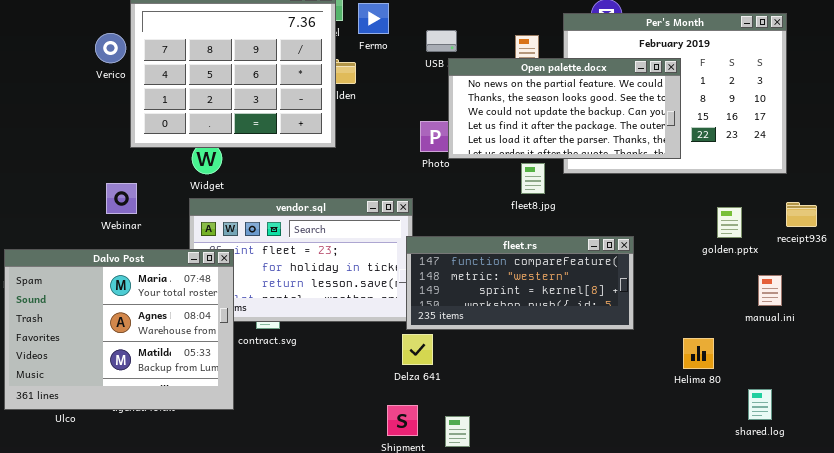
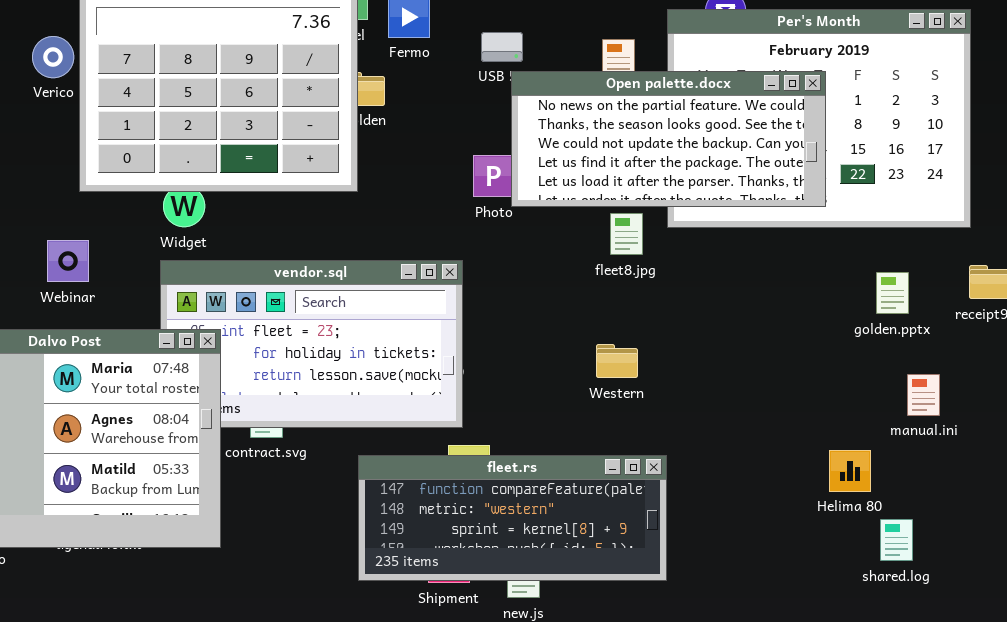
fleet.rs: [406,236,634,330] -> [358,455,667,581], moved
manual.ini: [758,275,782,306] -> [907,374,940,416], moved
shared.log: [748,389,772,420] -> [880,519,913,561], moved

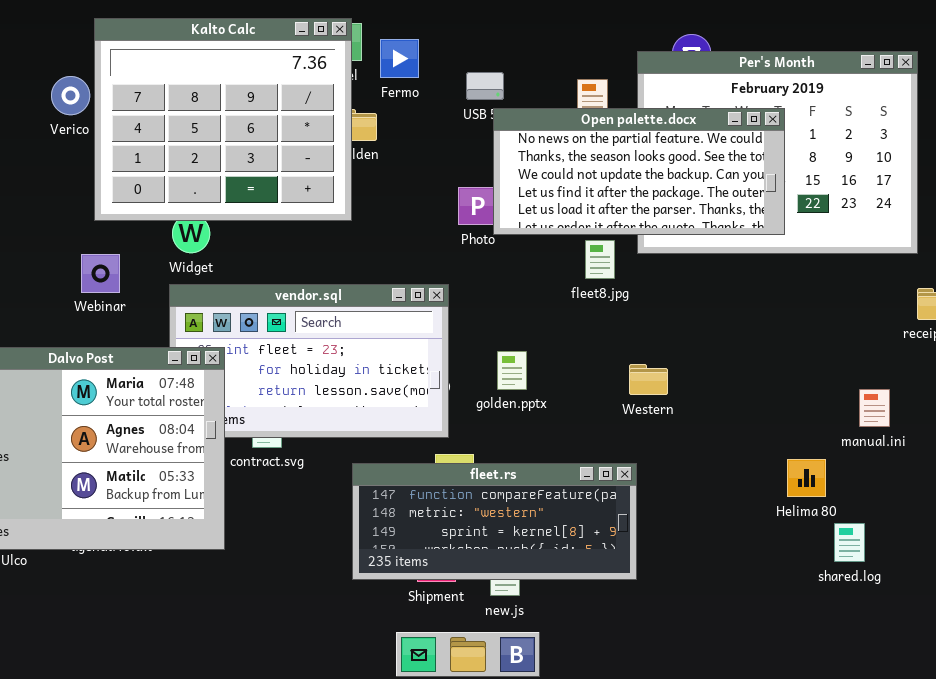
Webinar: [47,240,89,282] -> [81,254,120,293], moved
golden.pptx: [876,272,909,314] -> [497,351,527,390], moved
Western: [596,344,638,378] -> [629,364,668,395], moved

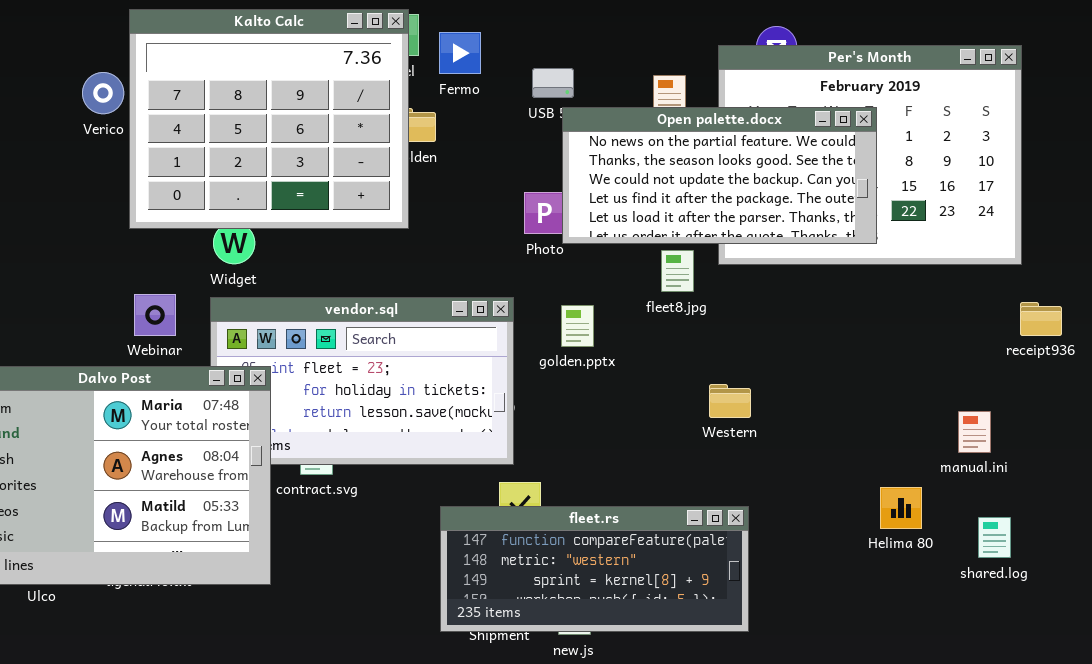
Webinar: [81,254,120,293] -> [134,294,176,336], moved
golden.pptx: [497,351,527,390] -> [561,305,594,347], moved
fleet.rs: [352,463,637,580] -> [440,506,749,632], moved
shared.log: [834,523,865,562] -> [978,517,1011,558], moved

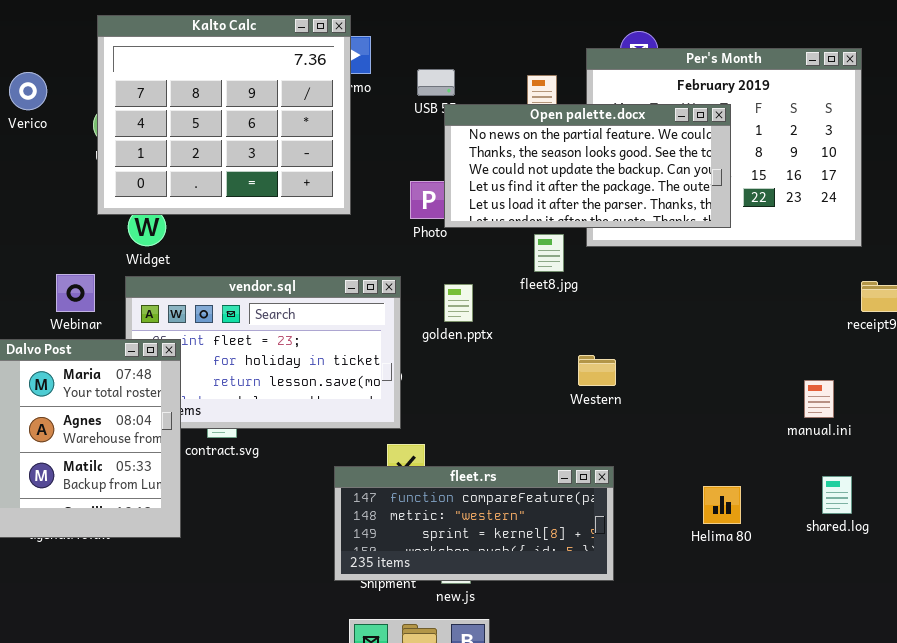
Kalto Calc: [129,9,409,229] -> [97,15,351,215], moved
Helima 80: [880,487,922,529] -> [703,486,741,524], moved

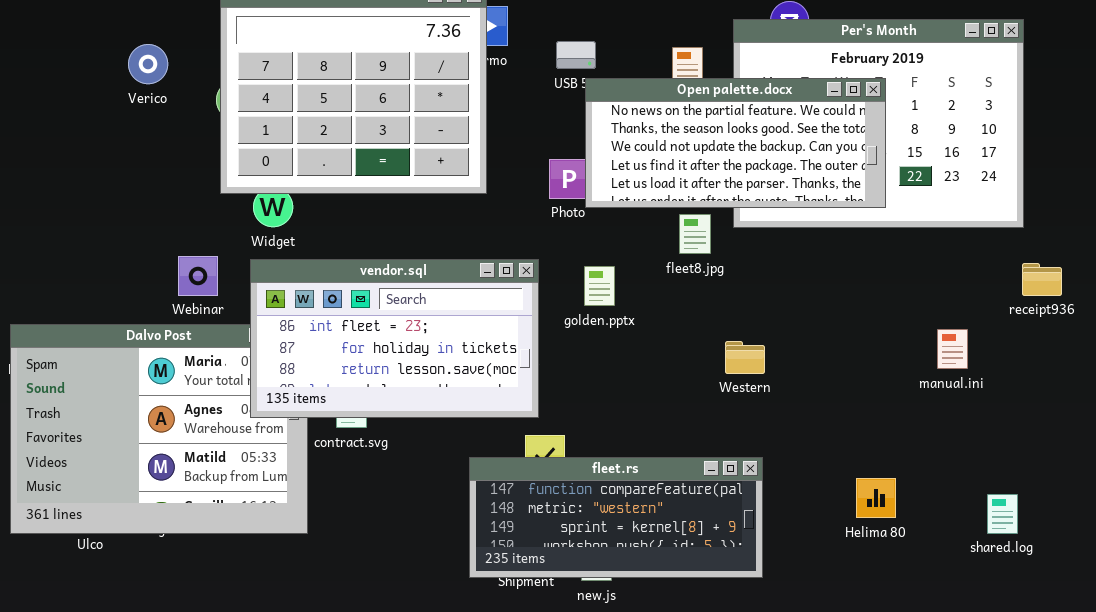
vendor.sql: [125,276,401,429] -> [250,259,539,418], raised
manual.ini: [804,380,834,418] -> [937,329,968,369], moved
shared.log: [822,476,852,514] -> [987,494,1018,534], moved

